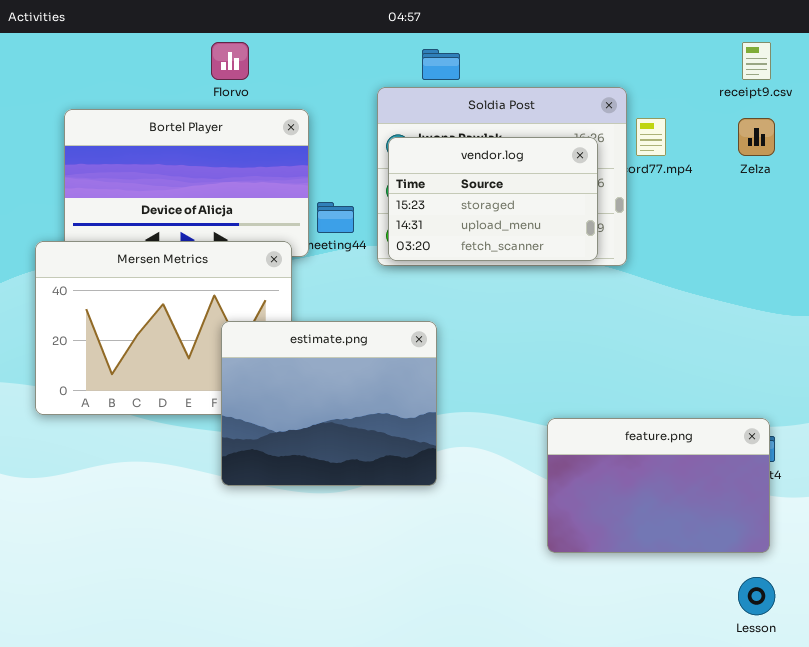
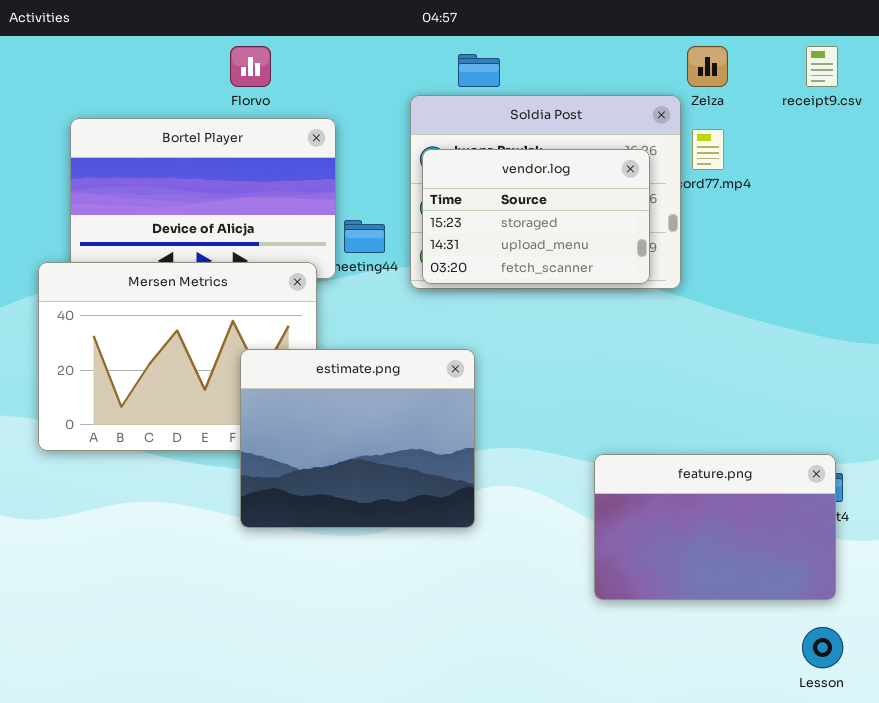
Zelza: [738,118,775,156] -> [687,46,728,87], moved

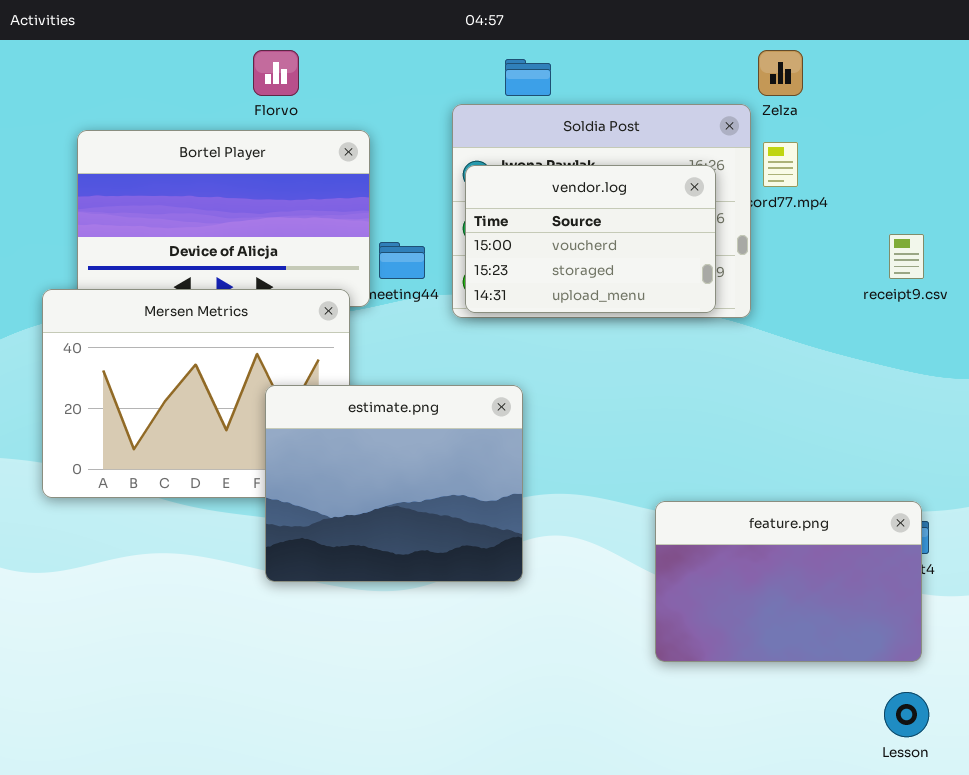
receipt9.csv: [806,46,838,87] -> [889,234,924,279], moved
vendor.log: [422,149,650,284] -> [465,165,716,313], scrolled up 1 row

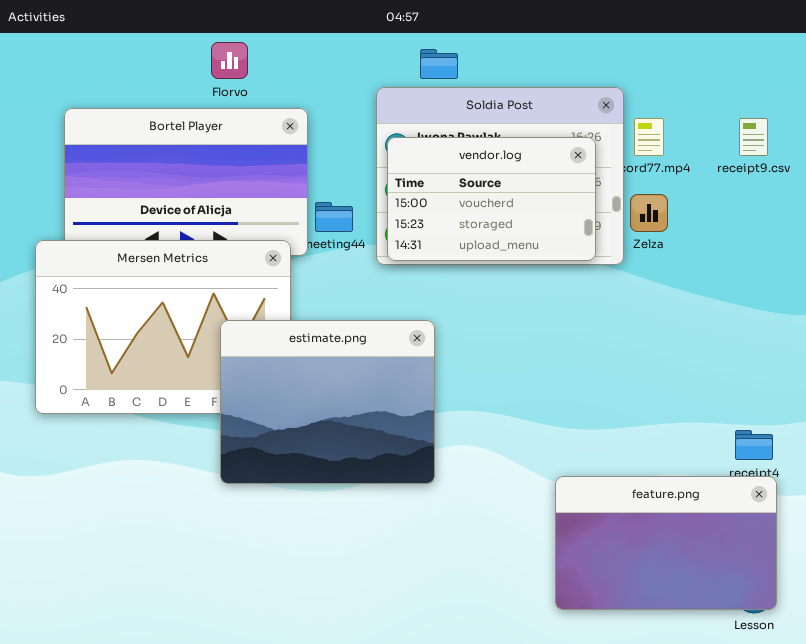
Zelza: [758,50,803,96] -> [630,194,668,232], moved
receipt9.csv: [889,234,924,279] -> [739,118,768,156], moved
feature.png: [655,501,922,662] -> [555,476,777,610], moved

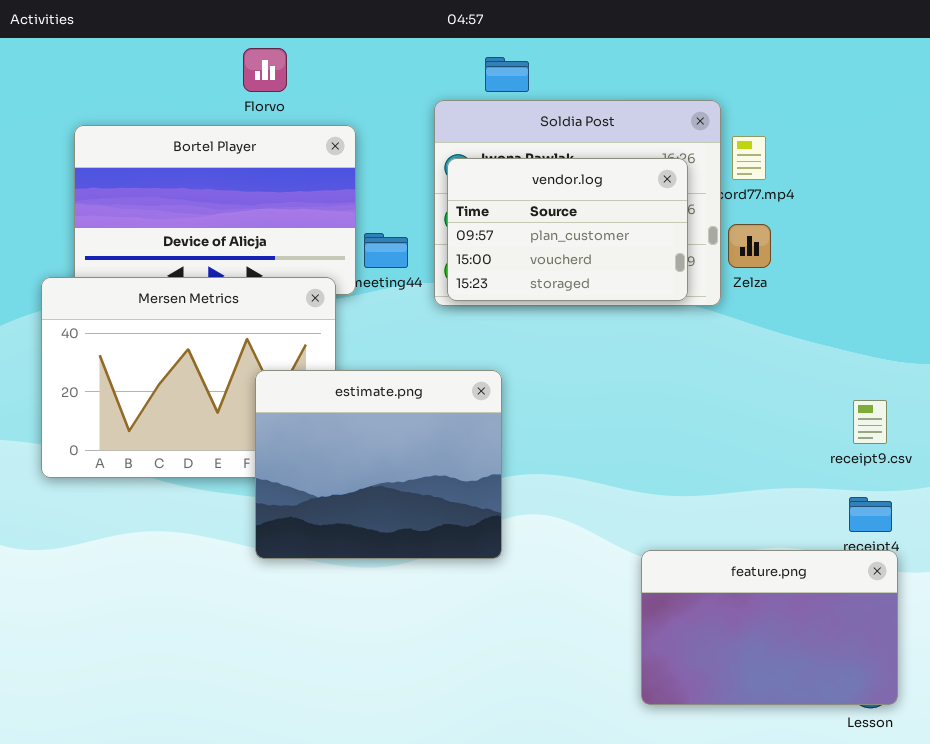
receipt9.csv: [739,118,768,156] -> [853,400,887,444], moved
vendor.log: [387,137,596,261] -> [447,158,688,301], scrolled up 1 row

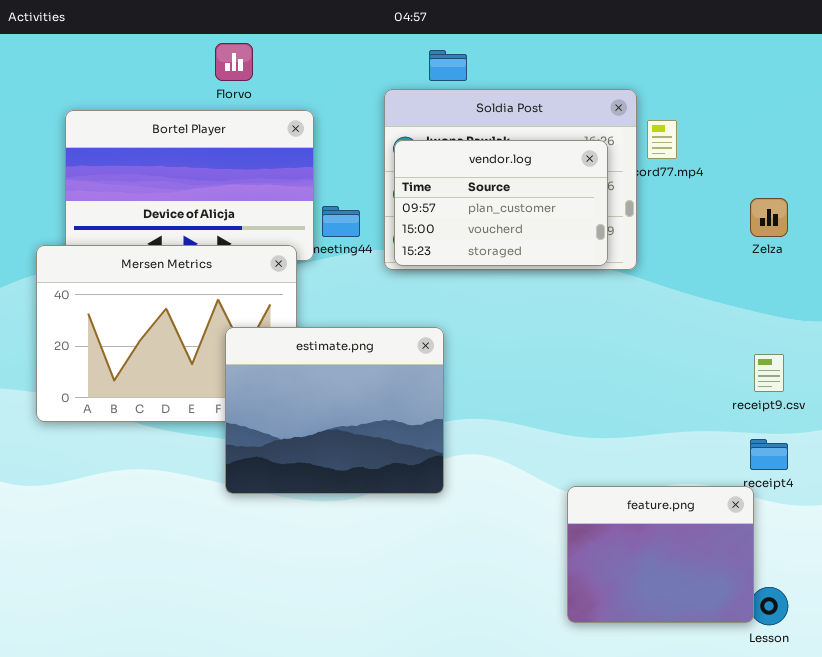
Zelza: [728,224,771,268] -> [750,198,788,237], moved
feature.png: [641,550,898,705] -> [567,486,754,623], resized

